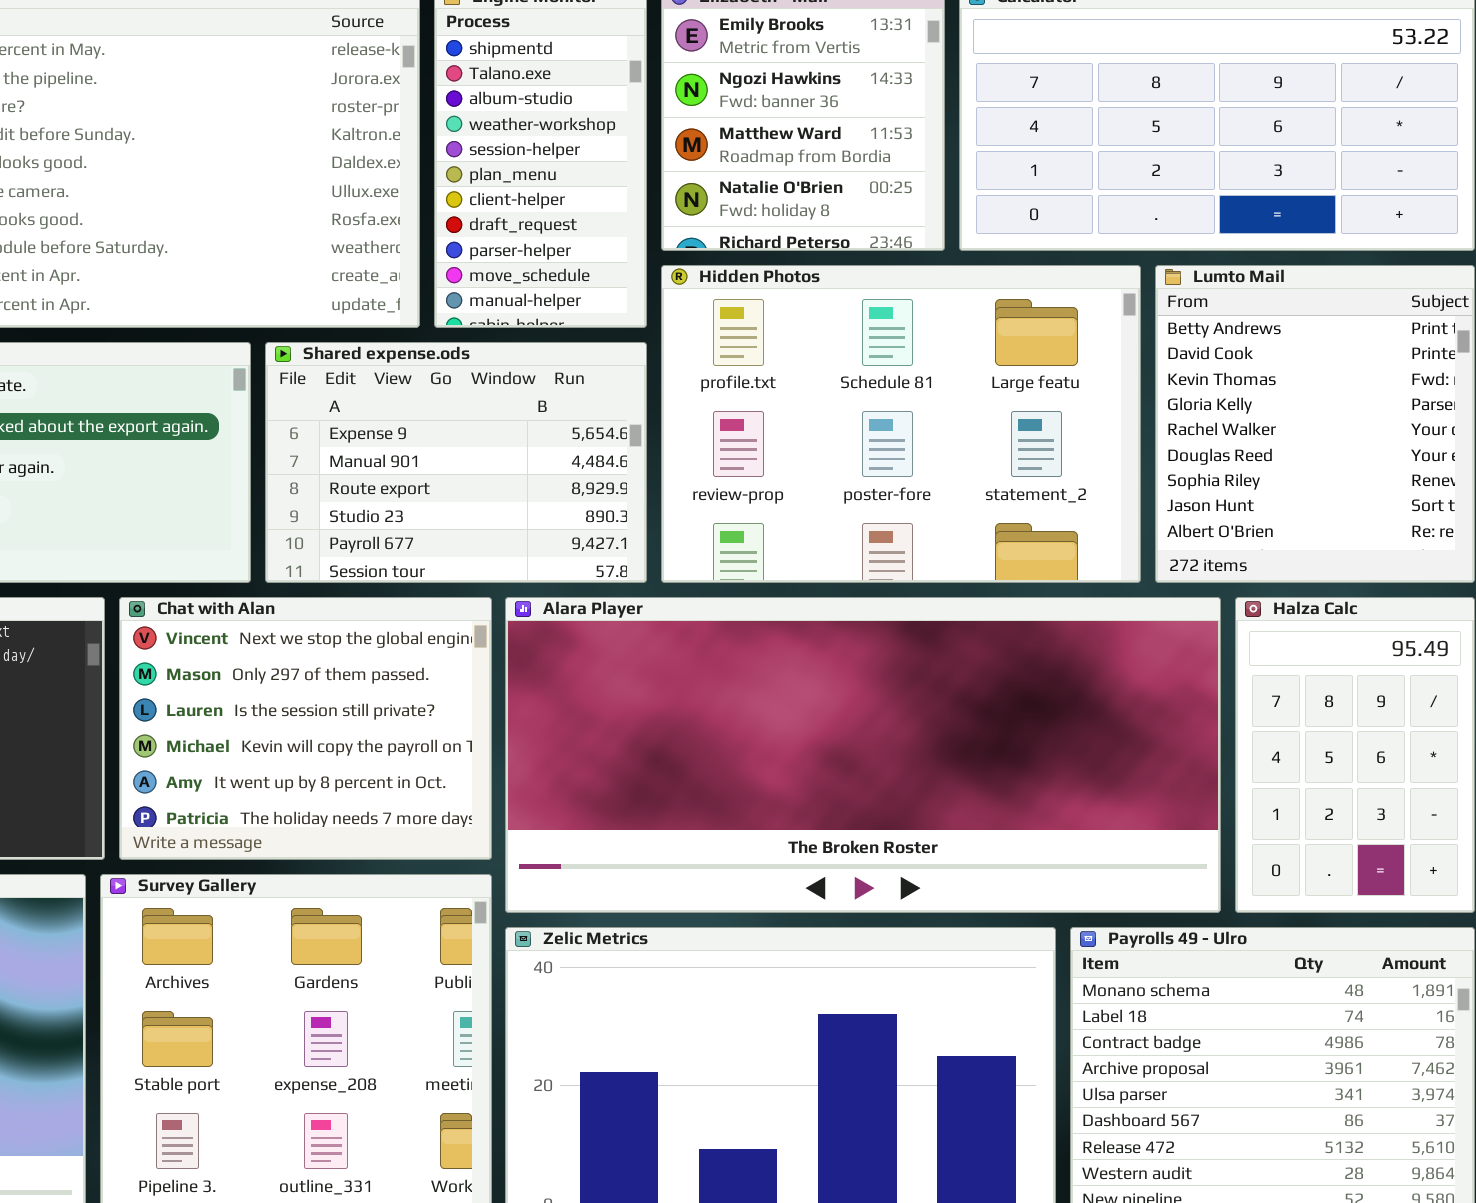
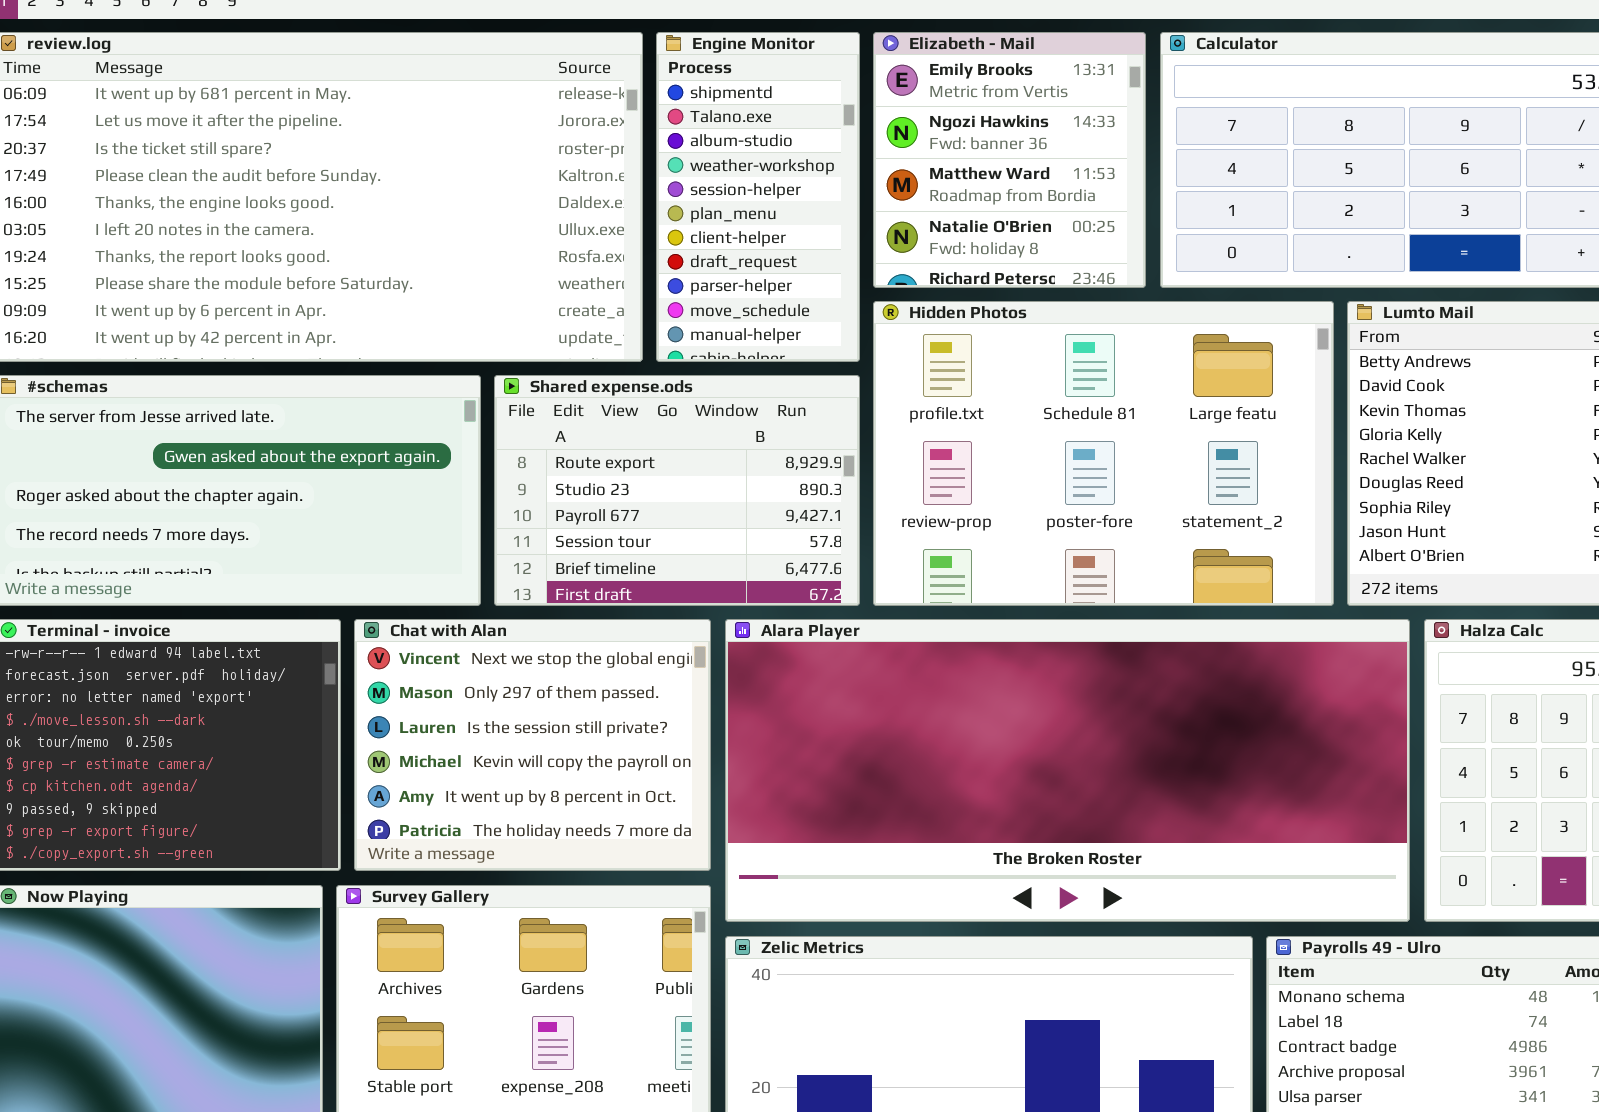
Shared expense.ods: [265,342,647,583] -> [494,375,860,606], scrolled down 2 rows

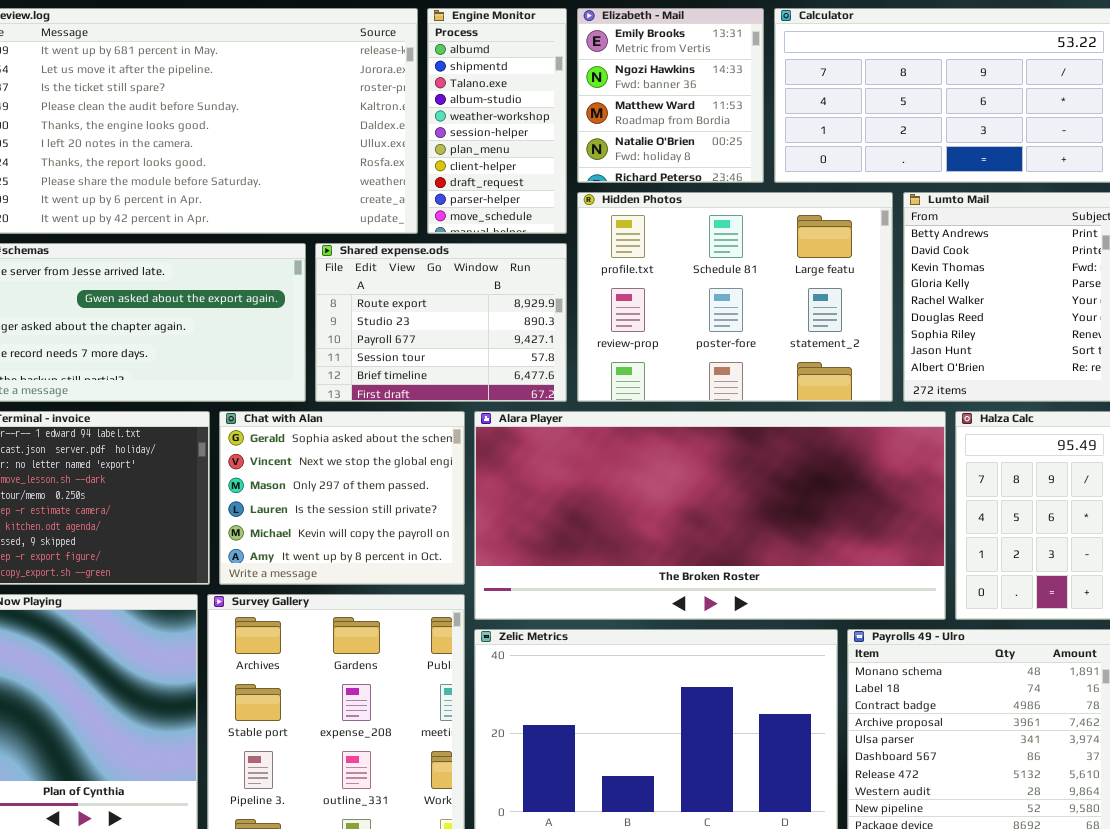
Engine Monitor: [656,32,860,362] -> [427,8,567,234], scrolled up 1 row
Chat with Alan: [354,619,711,871] -> [219,411,465,585], scrolled up 1 row

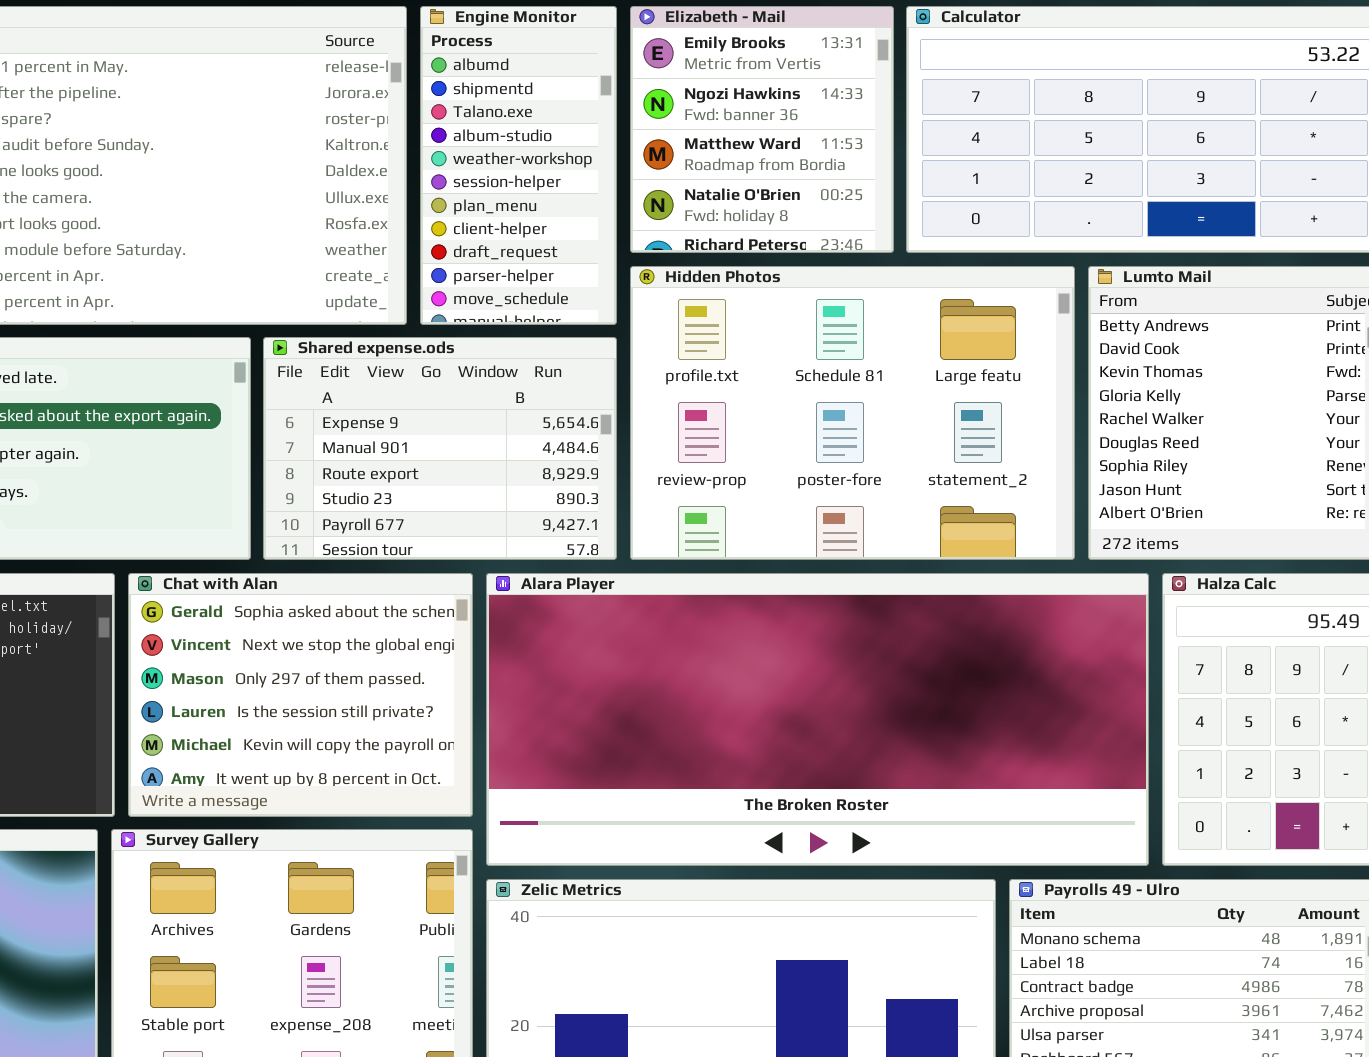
Shared expense.ods: [315,243,567,402] -> [263,337,617,560], scrolled up 2 rows

